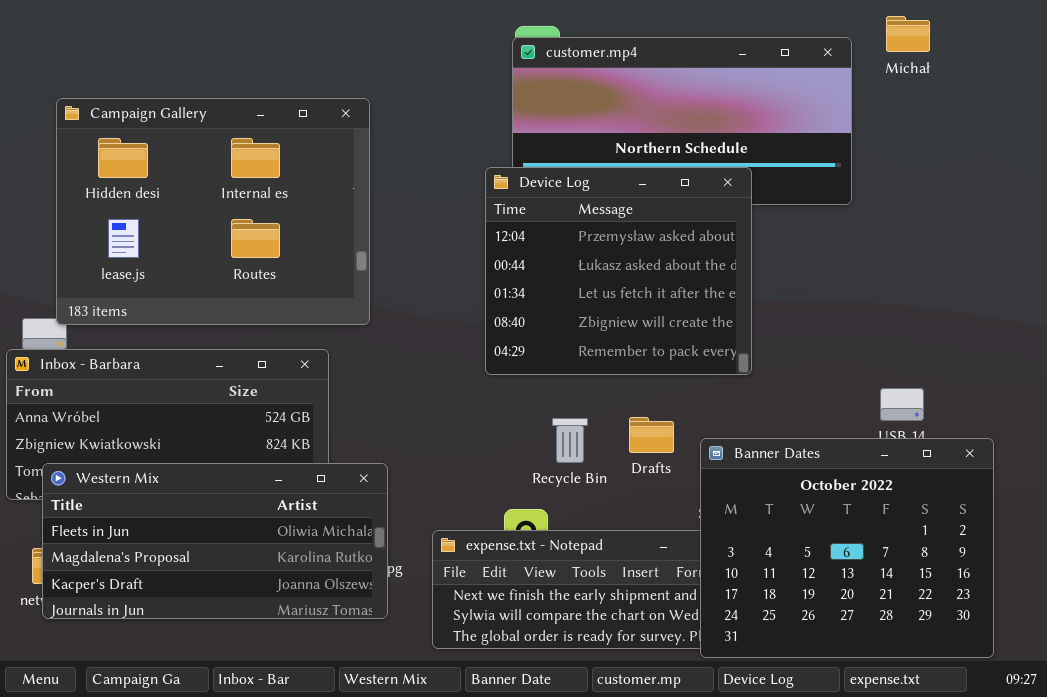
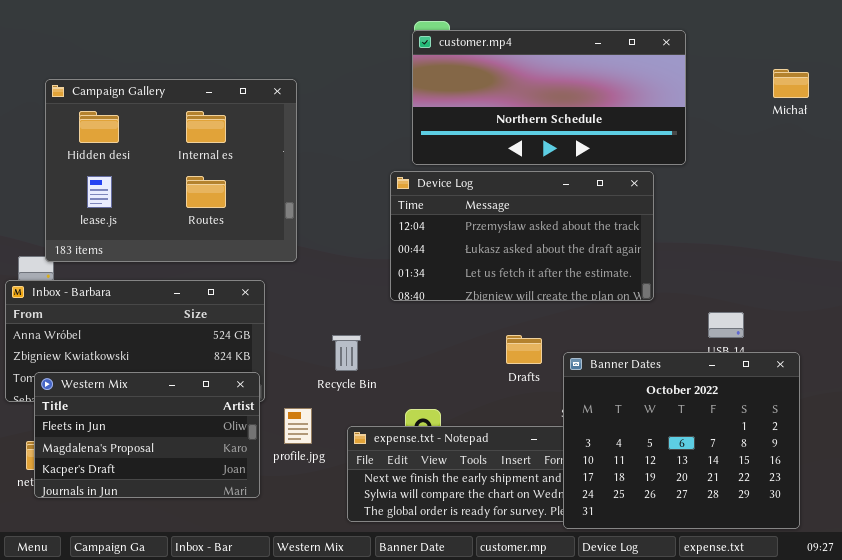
Michał: [886,16,930,52] -> [773,69,809,98], moved
Device Log: [485,167,752,375] -> [390,171,654,301], resized
Recycle Bin: [552,418,588,463] -> [332,335,361,371], moved
Western Mix: [42,463,388,619] -> [34,372,260,498], resized

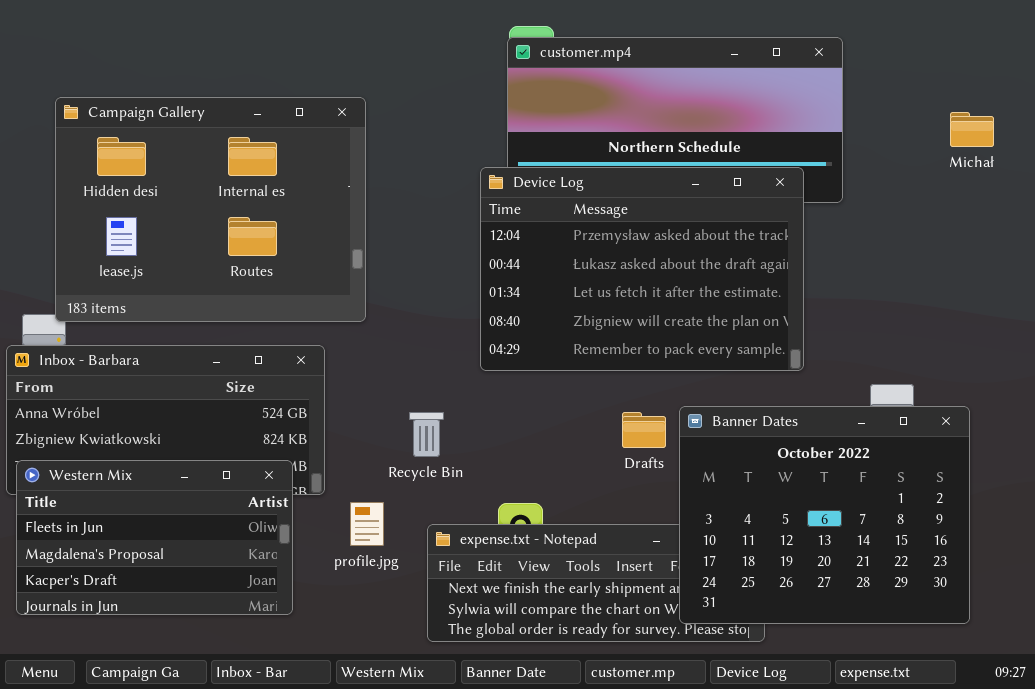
Michał: [773,69,809,98] -> [950,112,994,147], moved
Device Log: [390,171,654,301] -> [480,167,804,371], resized
Banner Dates: [563,352,800,529] -> [679,406,970,624], moved
Western Mix: [34,372,260,498] -> [16,460,293,615], moved

